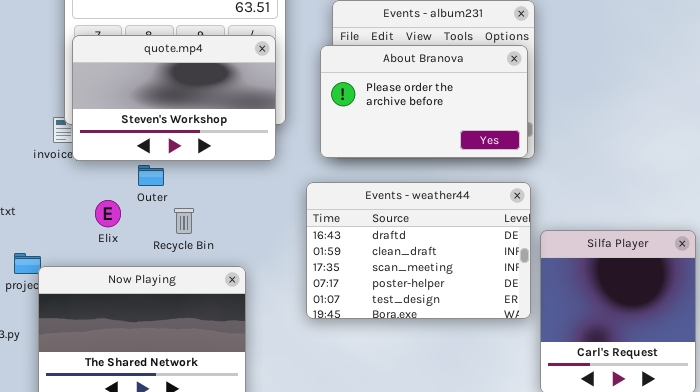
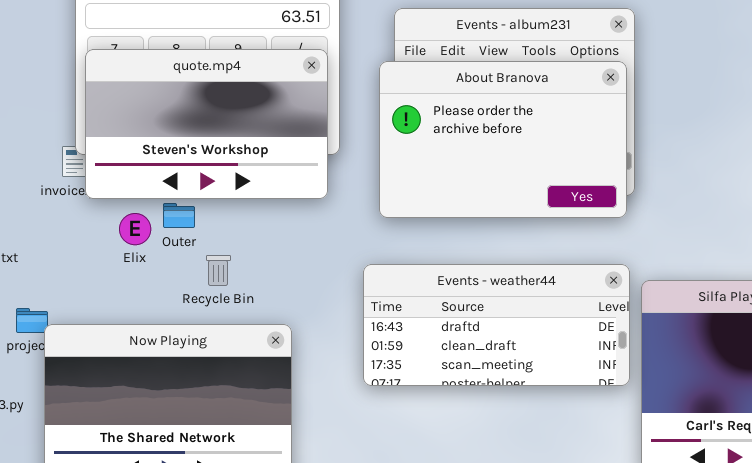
About Branova: [320,45,528,158] -> [379,61,627,218], resized
Events - weather44: [306,182,531,319] -> [363,264,630,386], resized
Elix: [95,200,121,227] -> [119,213,151,245], moved

